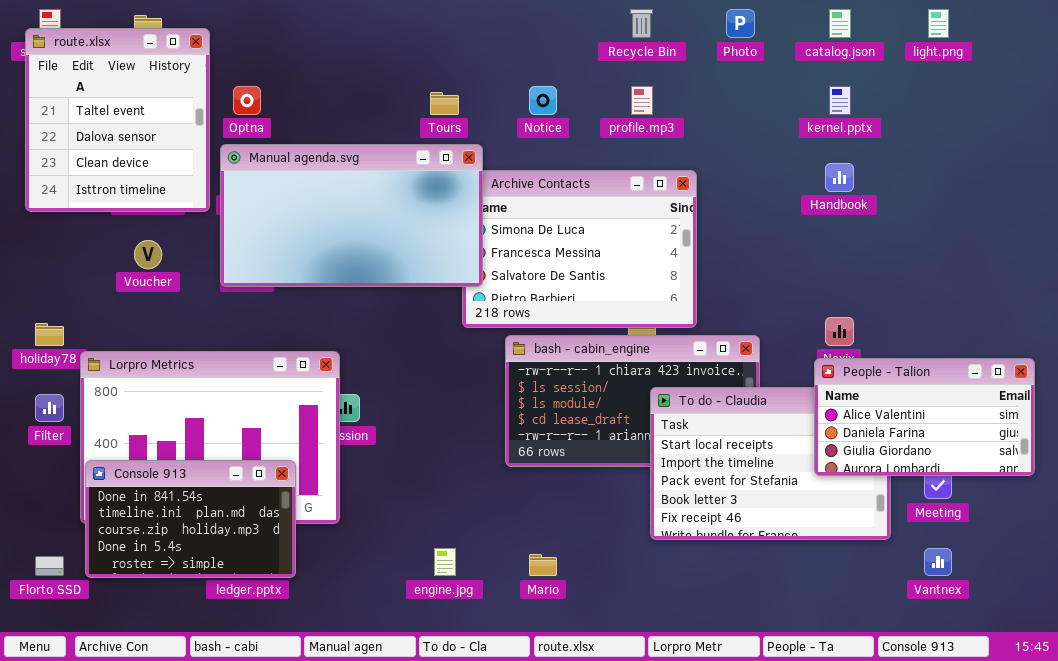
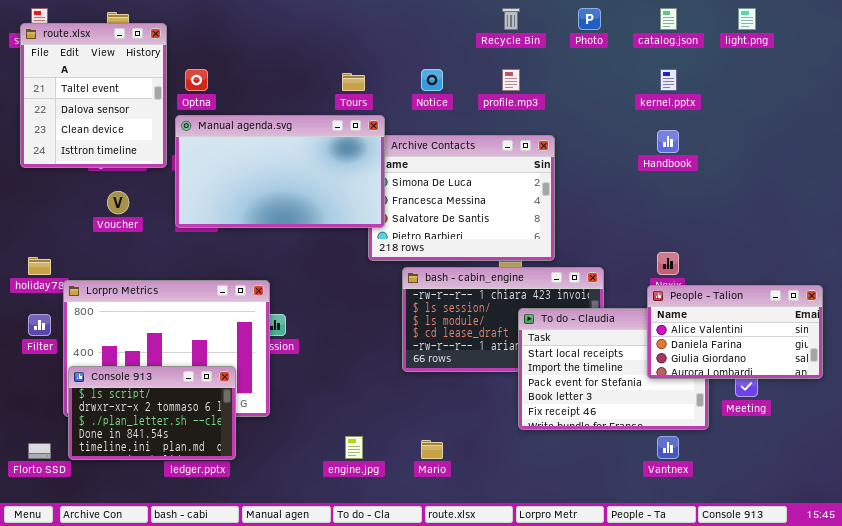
Console 913: [85,460,296,578] -> [68,366,236,460], scrolled up 3 rows
Vantnex: [924,548,952,576] -> [657,436,679,459], moved

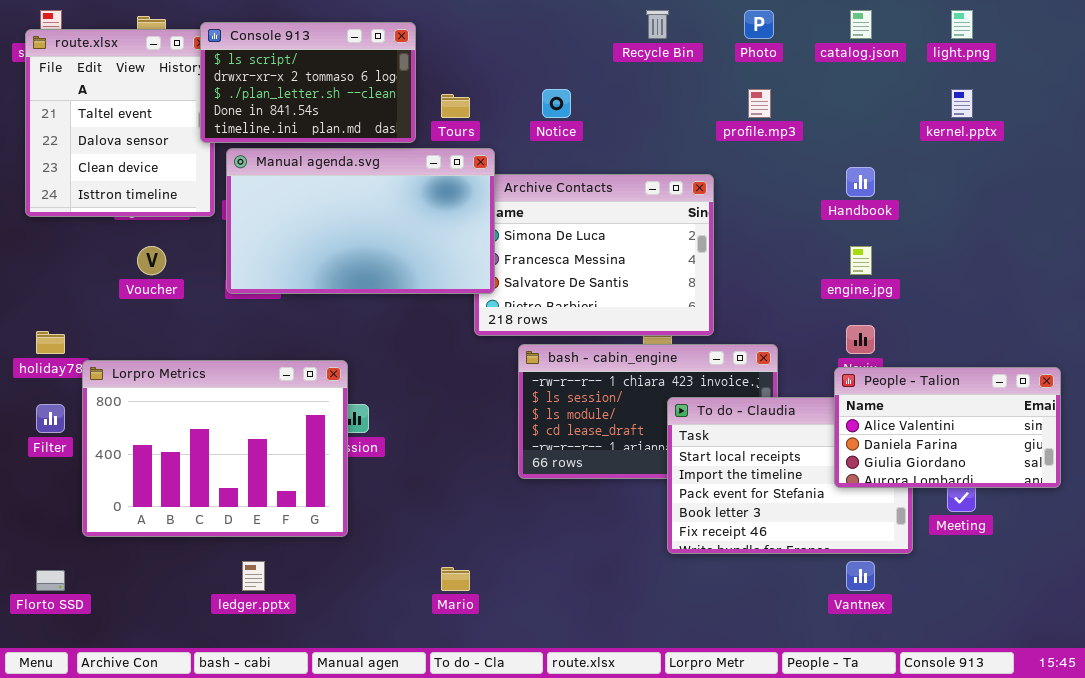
profile.mp3: [502,69,520,91] -> [748,89,771,118], moved
kernel.pptx: [660,69,677,91] -> [951,89,973,118], moved
Console 913: [68,366,236,460] -> [200,22,416,143], moved
engine.jpg: [345,436,363,459] -> [850,246,872,275], moved
Mario: [421,440,443,459] -> [441,567,470,591], moved

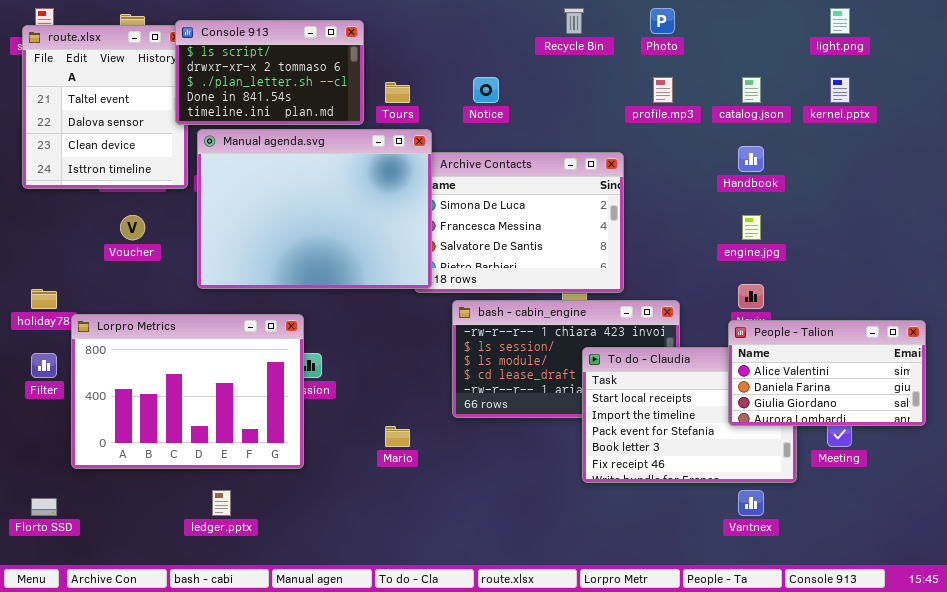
catalog.json: [850,10,872,39] -> [742,77,761,103], moved
Manual agenda.svg: [226,148,495,294] -> [197,129,432,289], resized
Mario: [441,567,470,591] -> [385,426,410,447], moved

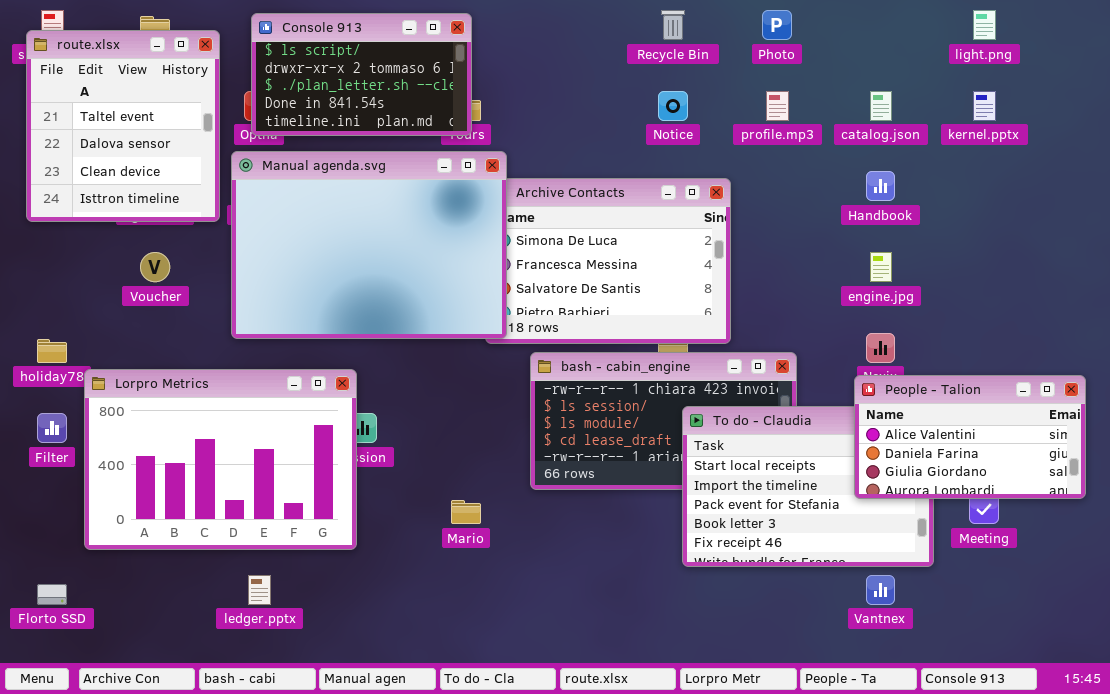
Console 913: [175,20,364,125] -> [251,13,472,136], moved
Notice: [473,77,499,103] -> [658,91,688,121], moved

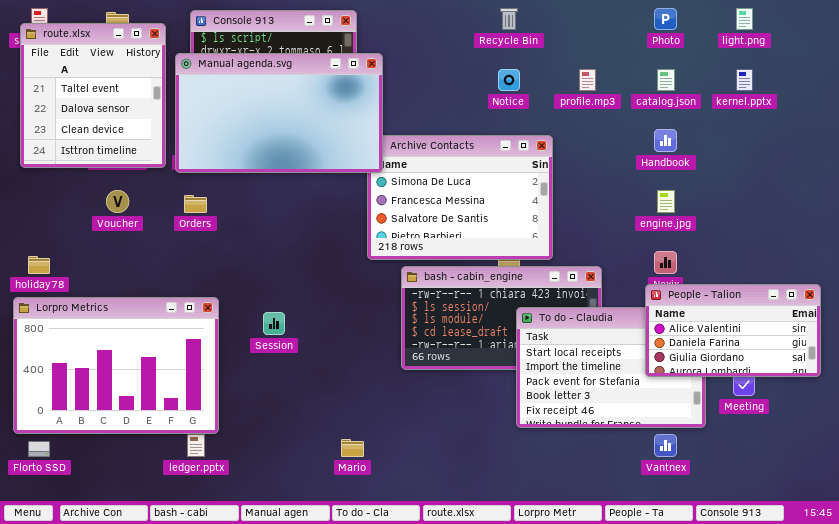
Photo: [762,10,792,40] -> [654,8,677,30], moved
Manual agenda.svg: [231,151,507,339] -> [175,53,383,173], moved, resized
Lorpro Metrics: [84,369,357,550] -> [13,297,219,434], moved
Mario: [451,500,481,524] -> [341,439,364,457], moved

